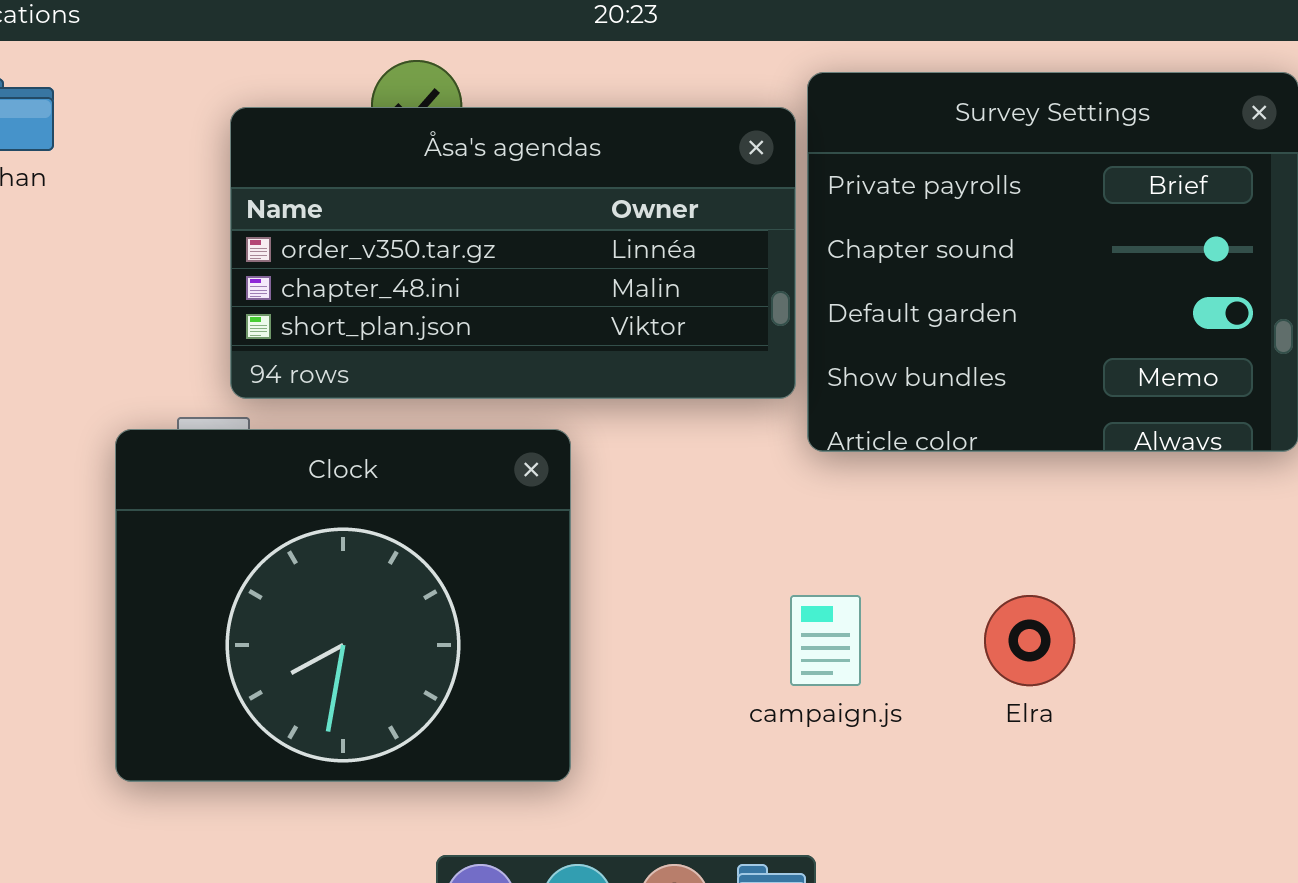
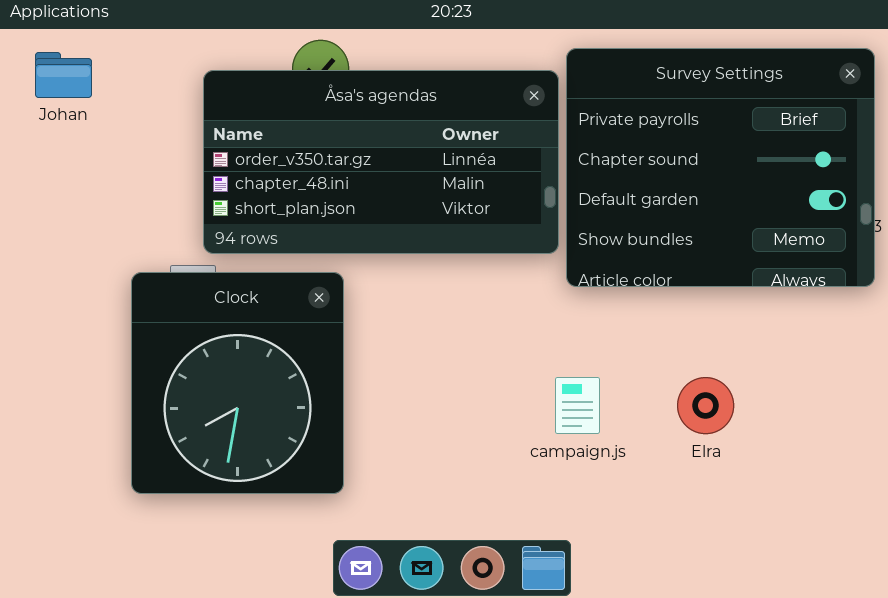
Clock: [115,429,571,782] -> [131,272,344,494], resized

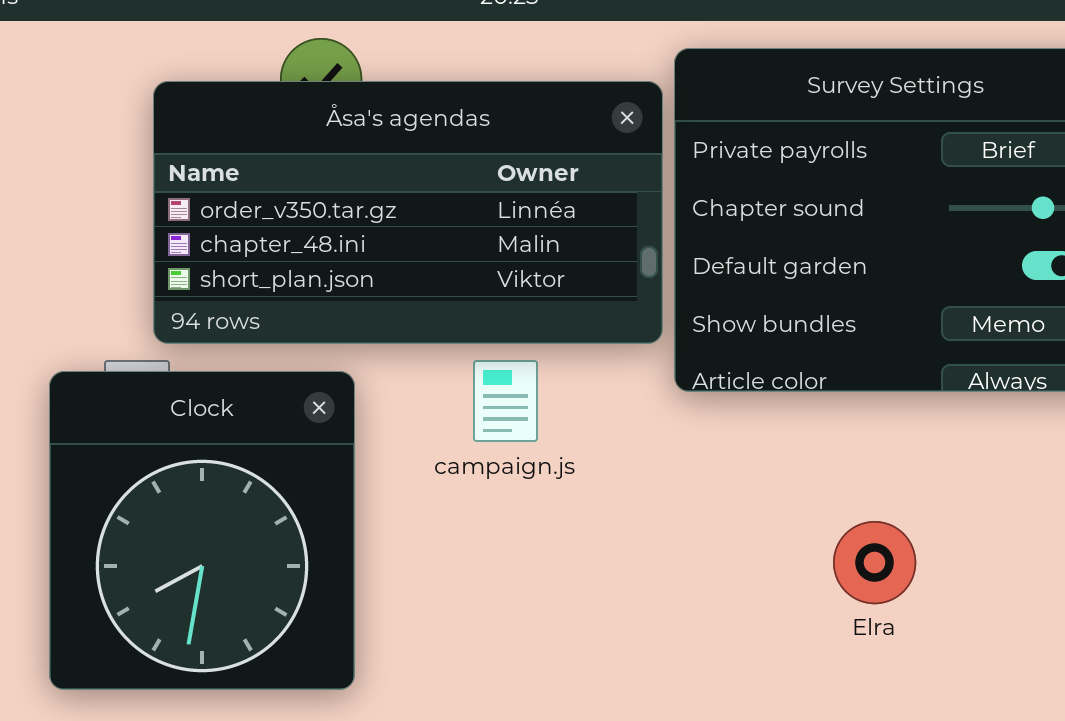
campaign.js: [555,377,600,434] -> [473,360,538,442], moved

